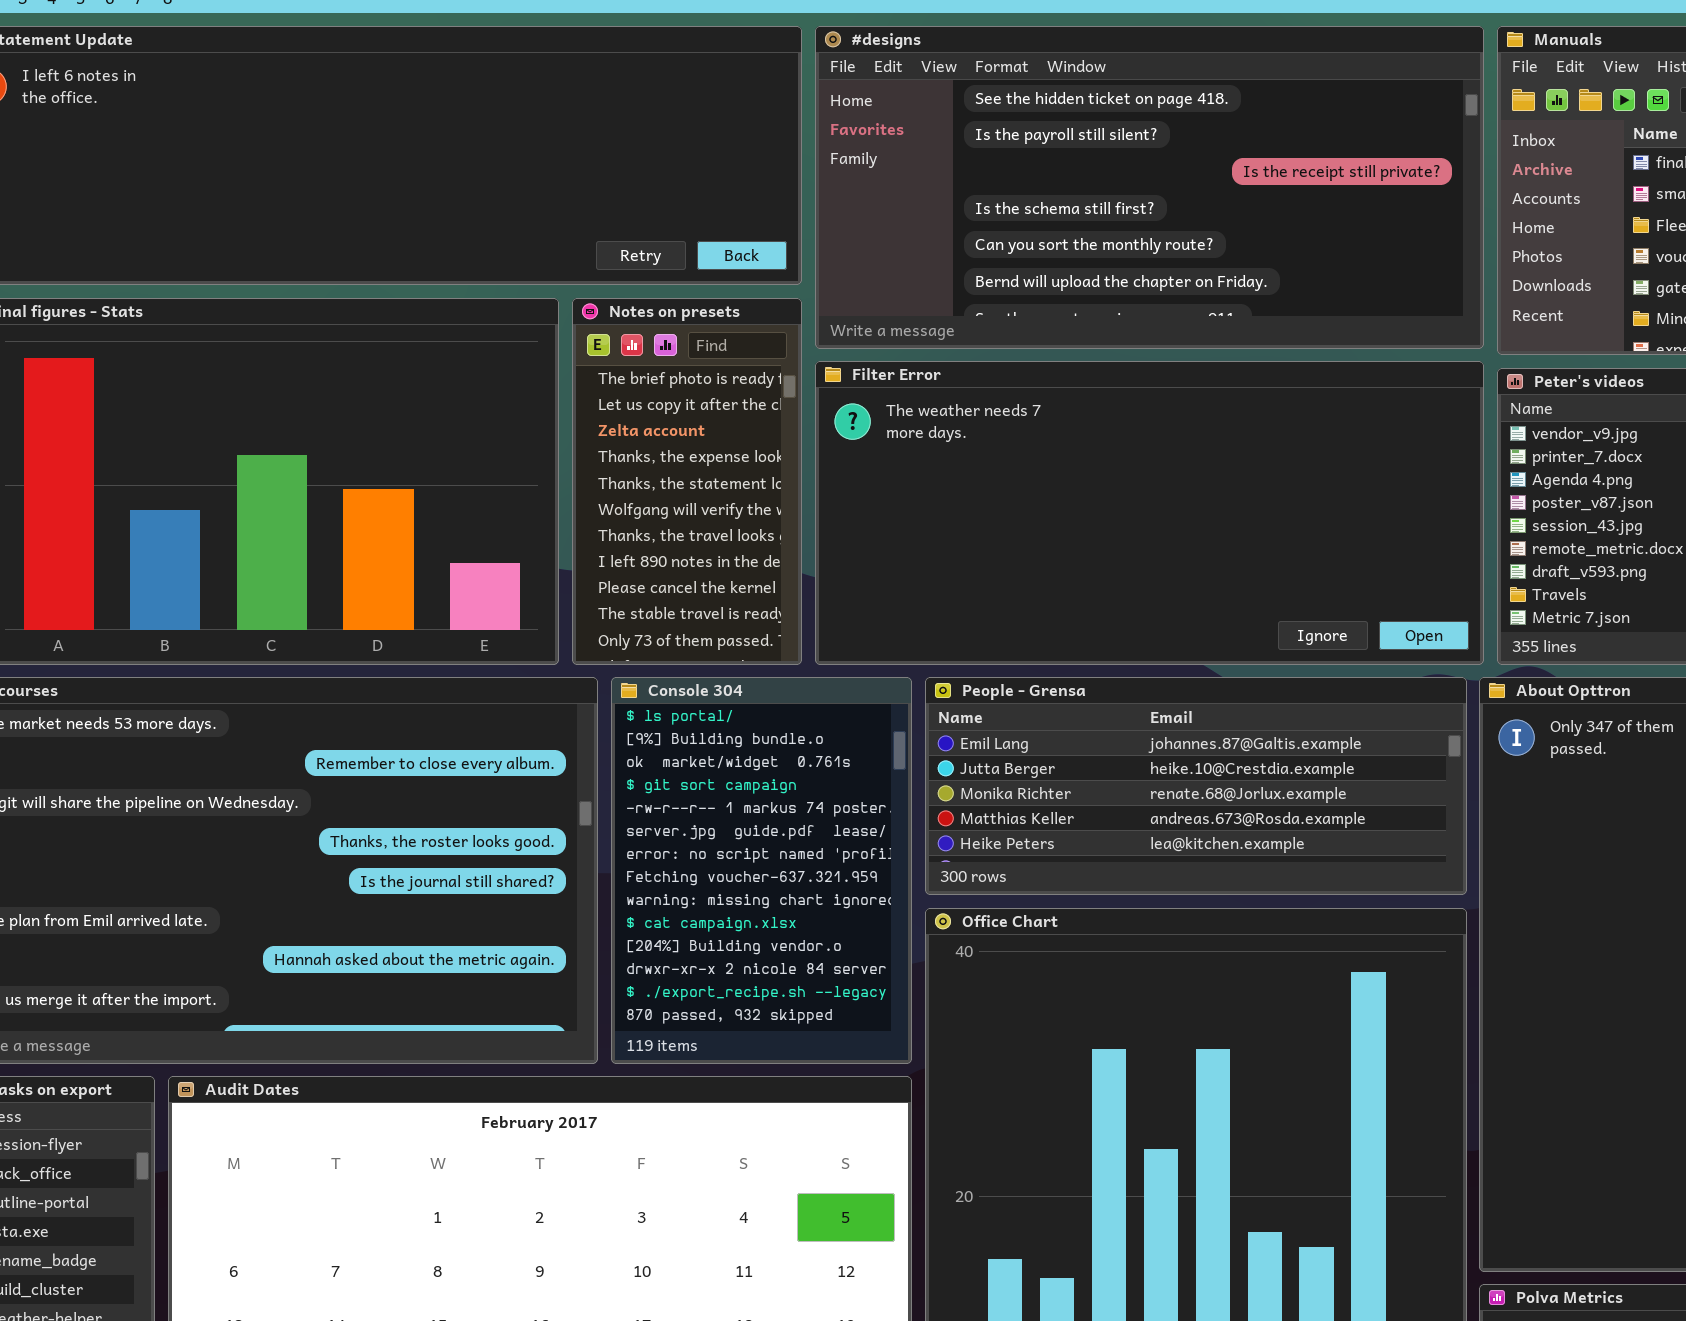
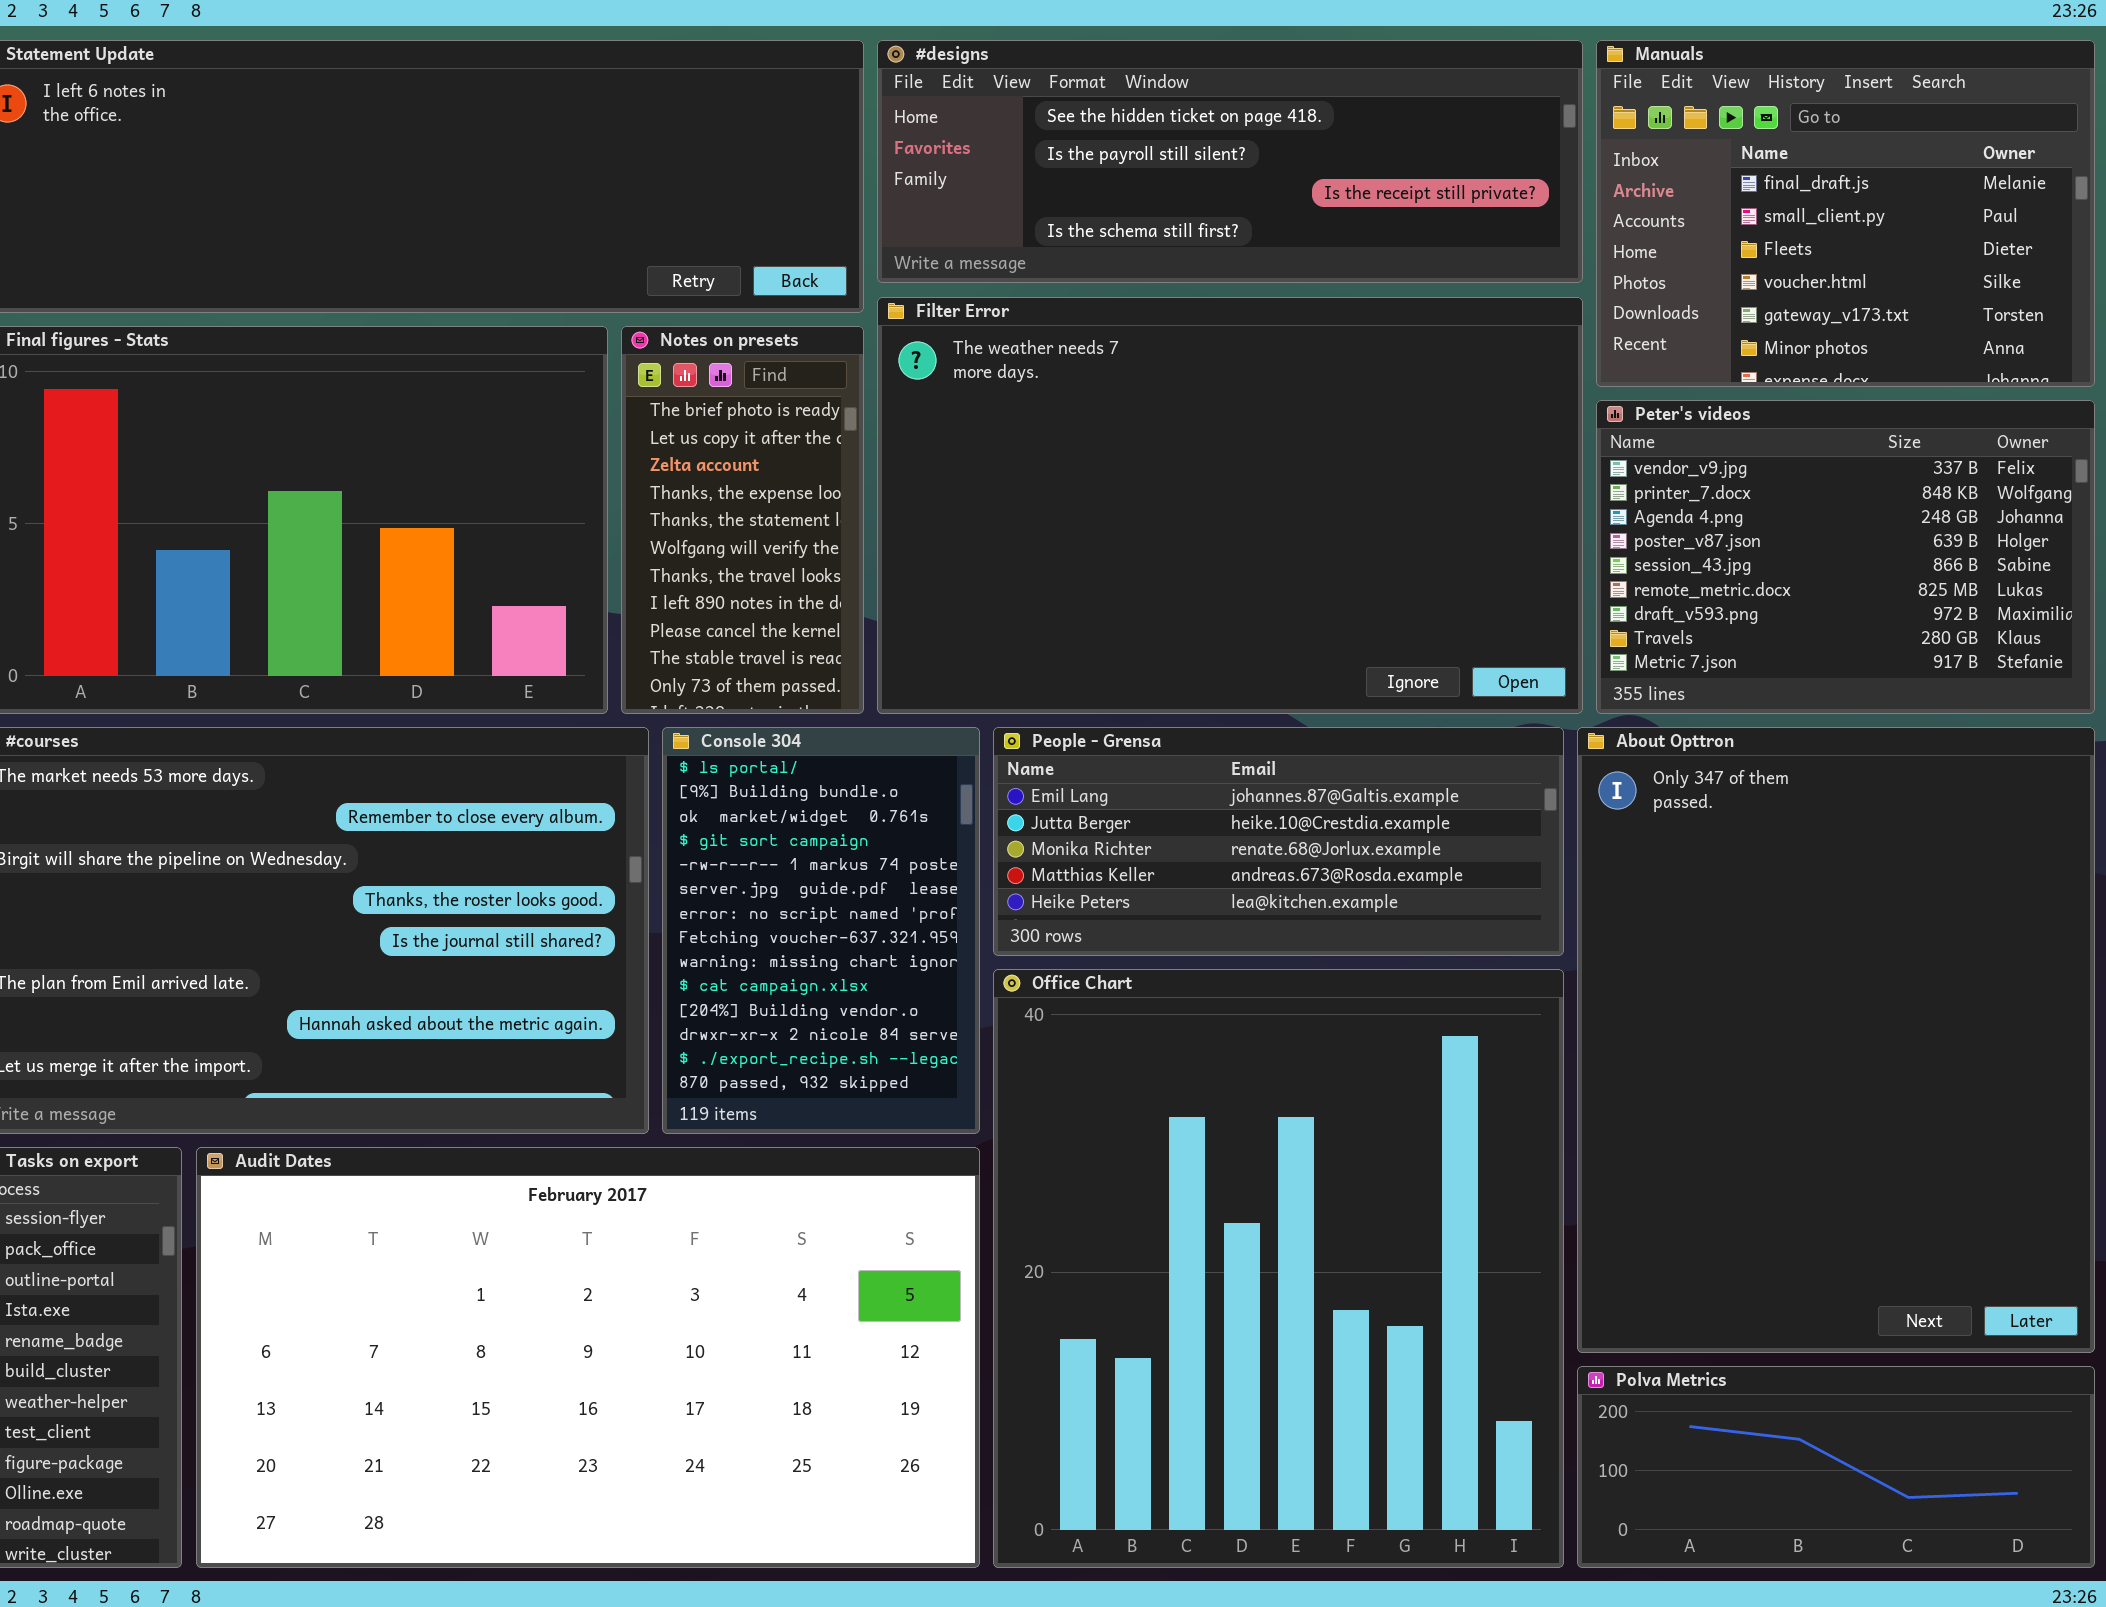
#designs: [815,26,1484,349] -> [877,40,1583,283], resized
Filter Error: [815,361,1484,665] -> [877,297,1583,714], resized

